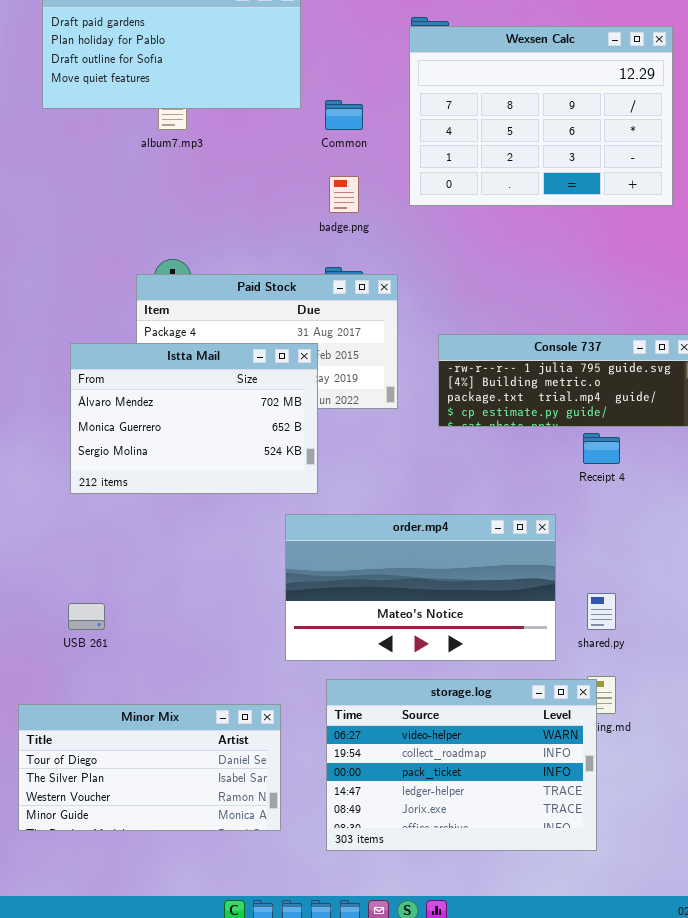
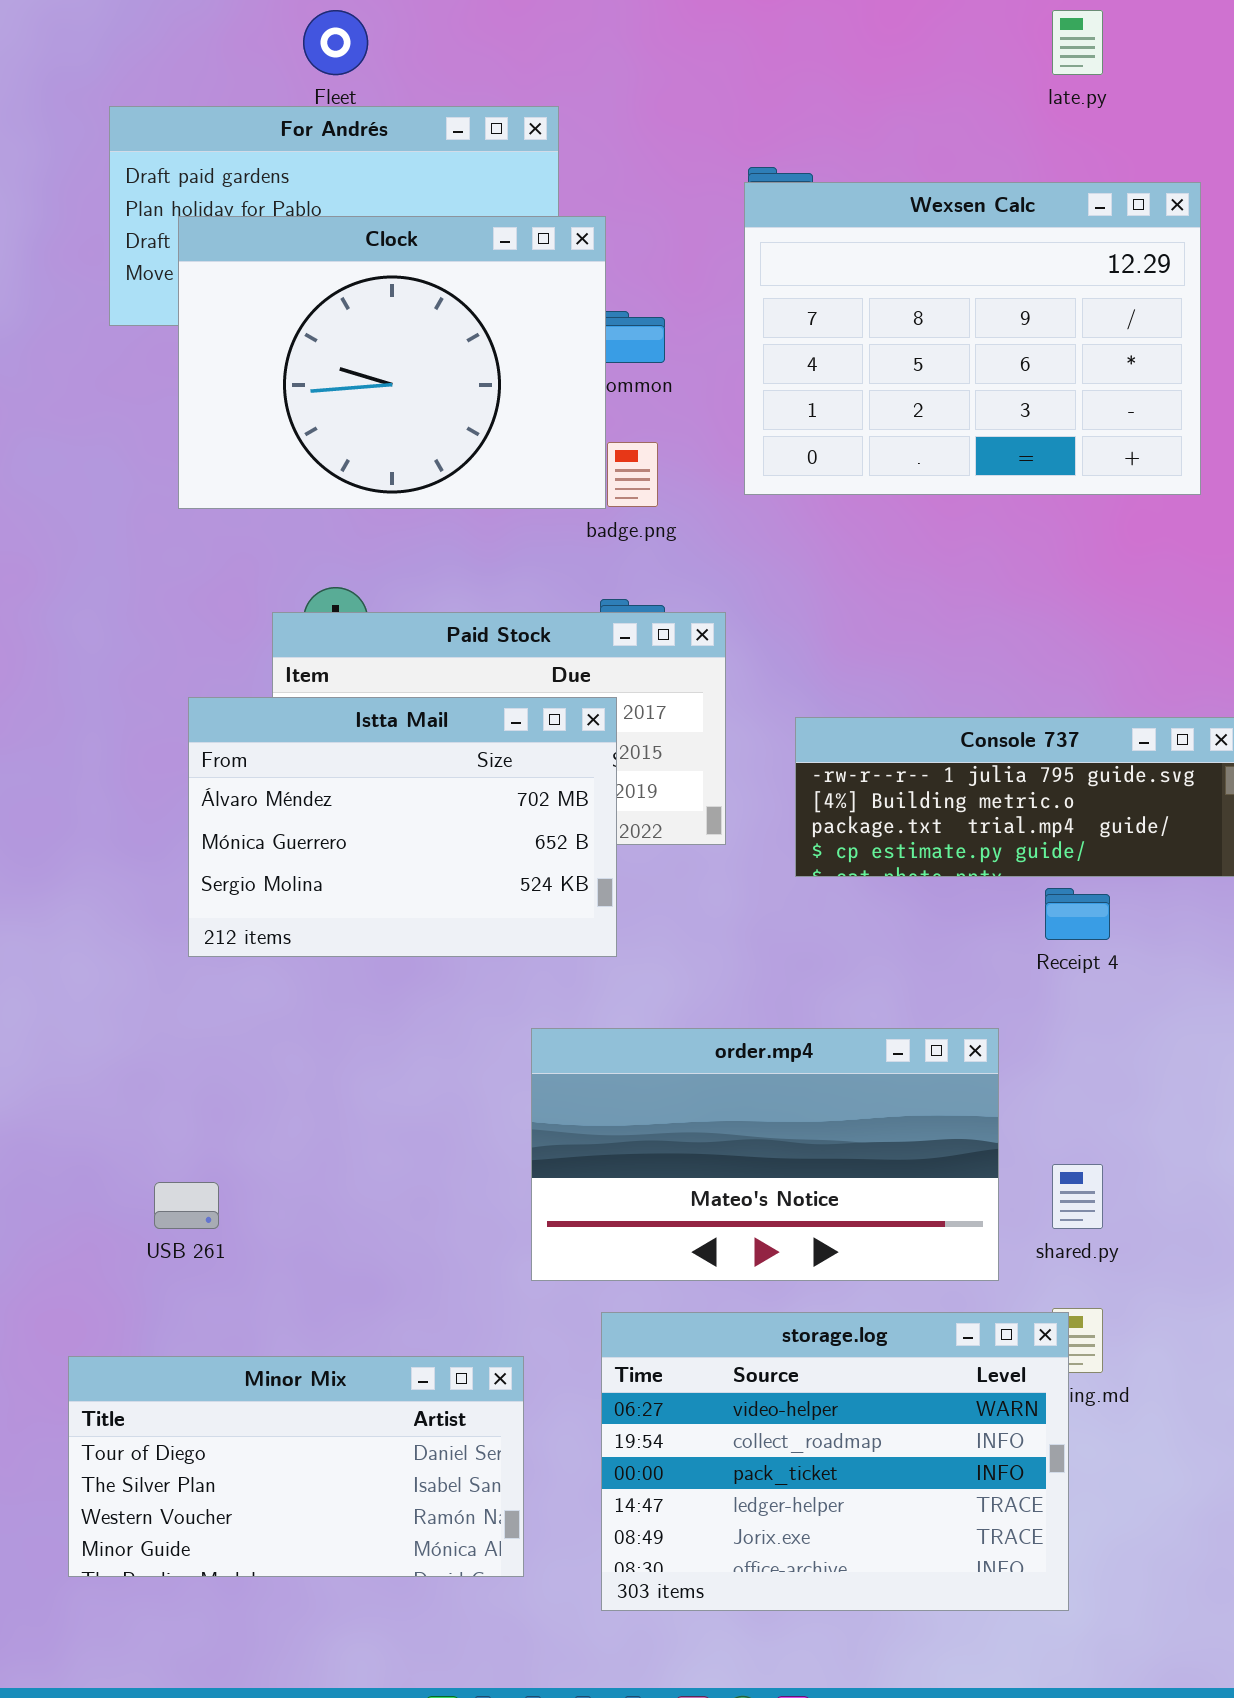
Clock: none -> [178,216,606,509], opened
Istta Mail: [70,343,318,494] -> [188,697,617,957], moved

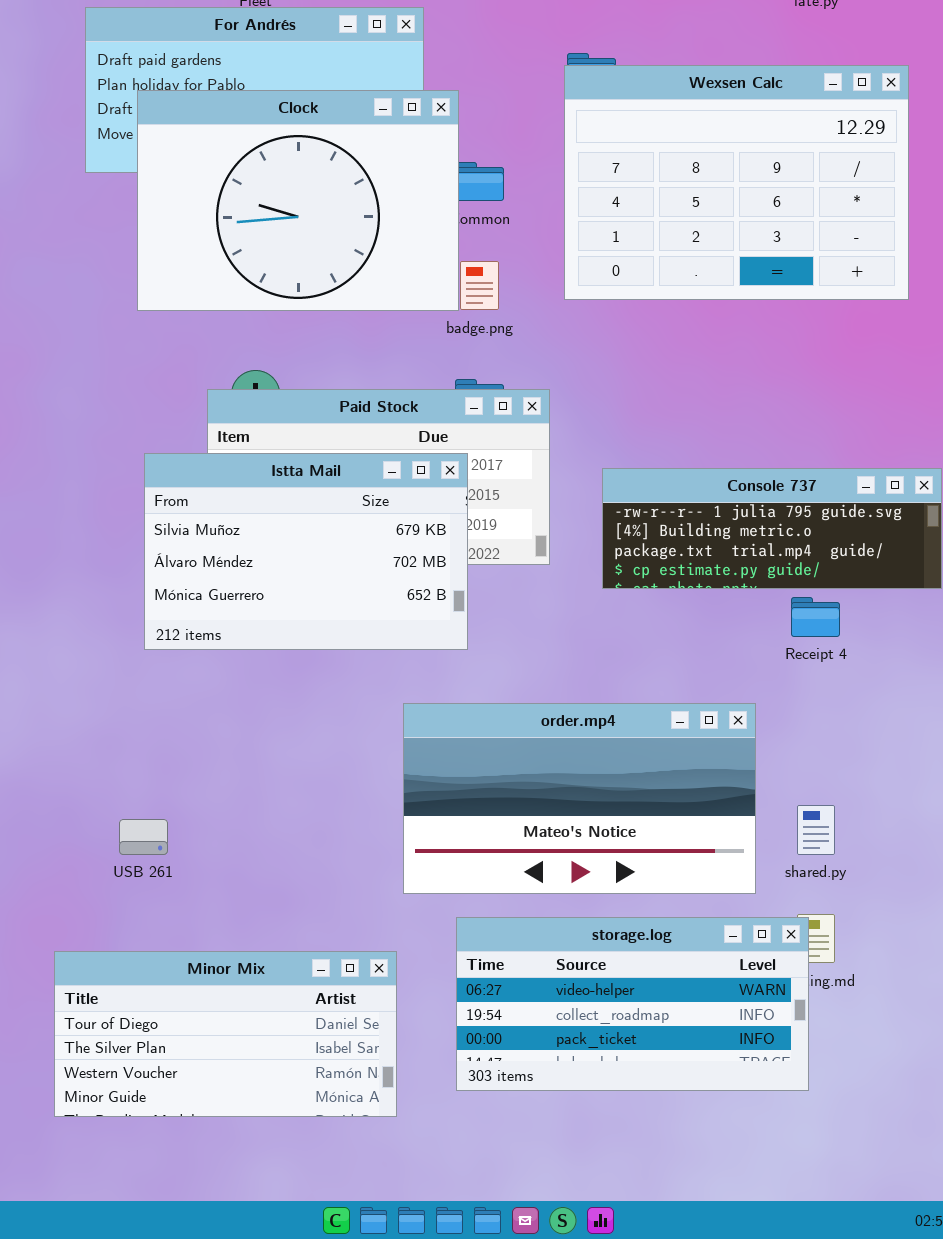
Istta Mail: [188,697,617,957] -> [144,453,468,650], scrolled up 1 row
storage.log: [601,1312,1069,1611] -> [456,917,809,1091], resized

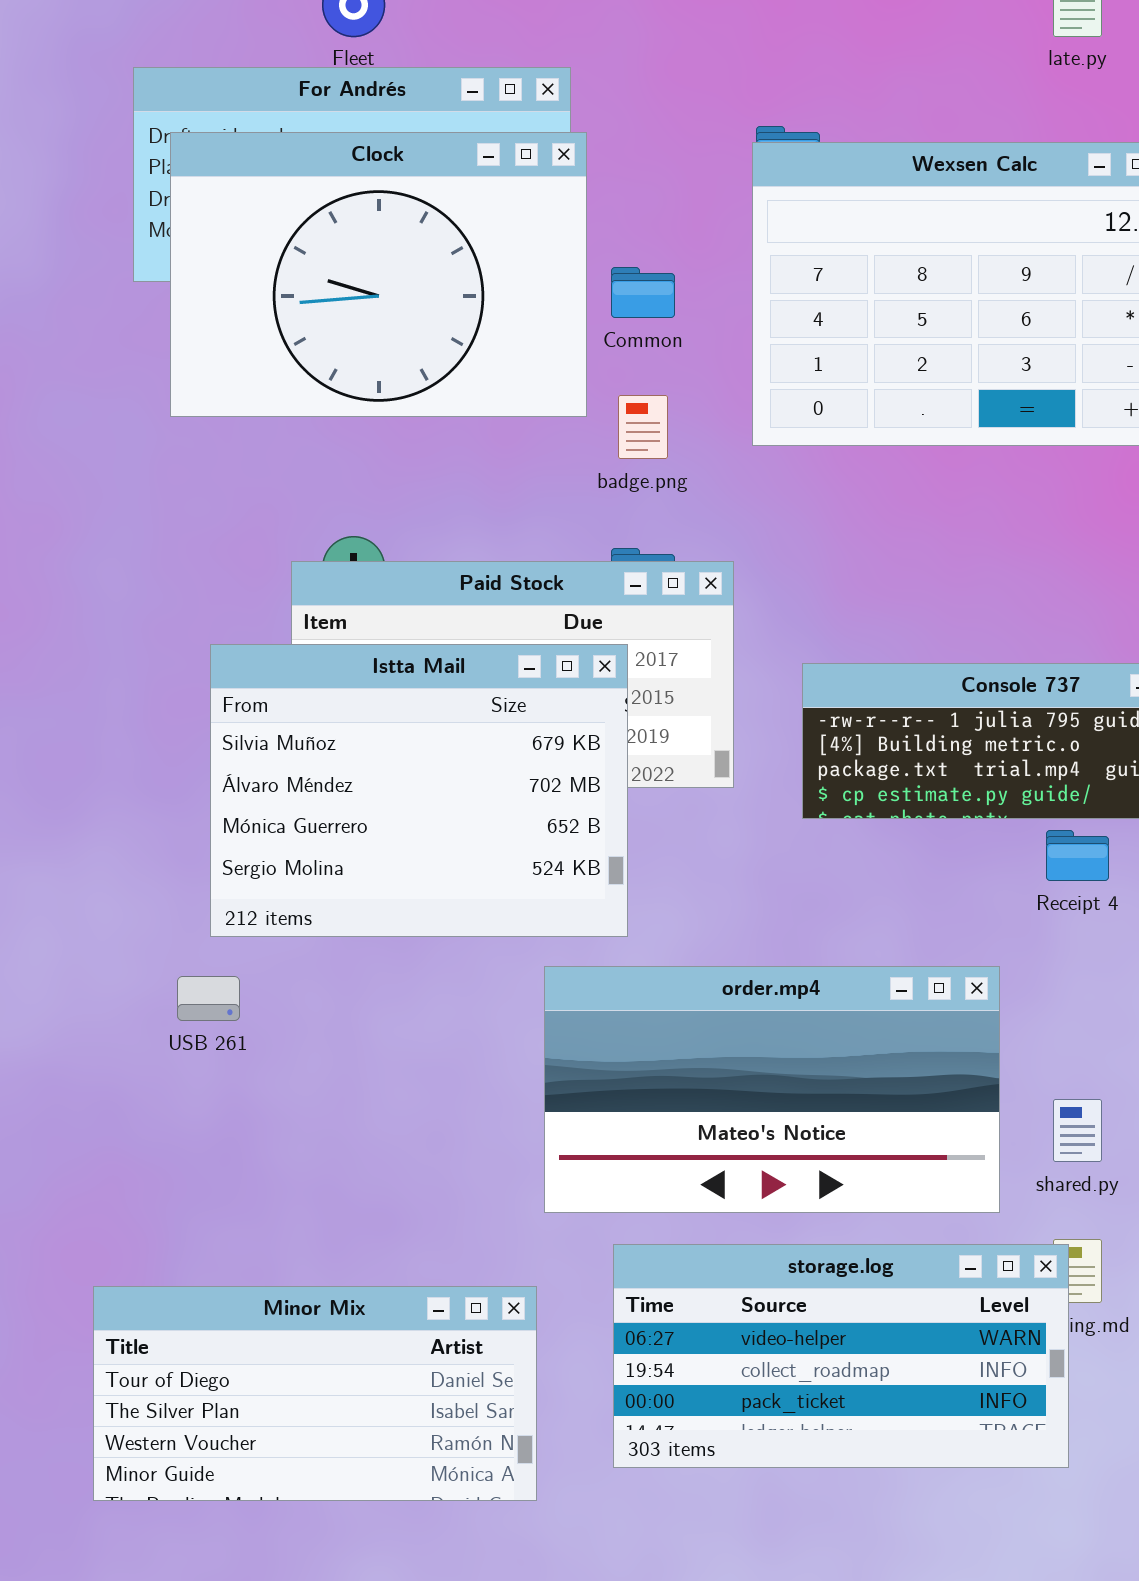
Clock: [137,90,459,311] -> [170,132,587,417], moved
Istta Mail: [144,453,468,650] -> [210,644,628,937], resized
USB 261: [119,819,168,855] -> [177,976,240,1021], moved

